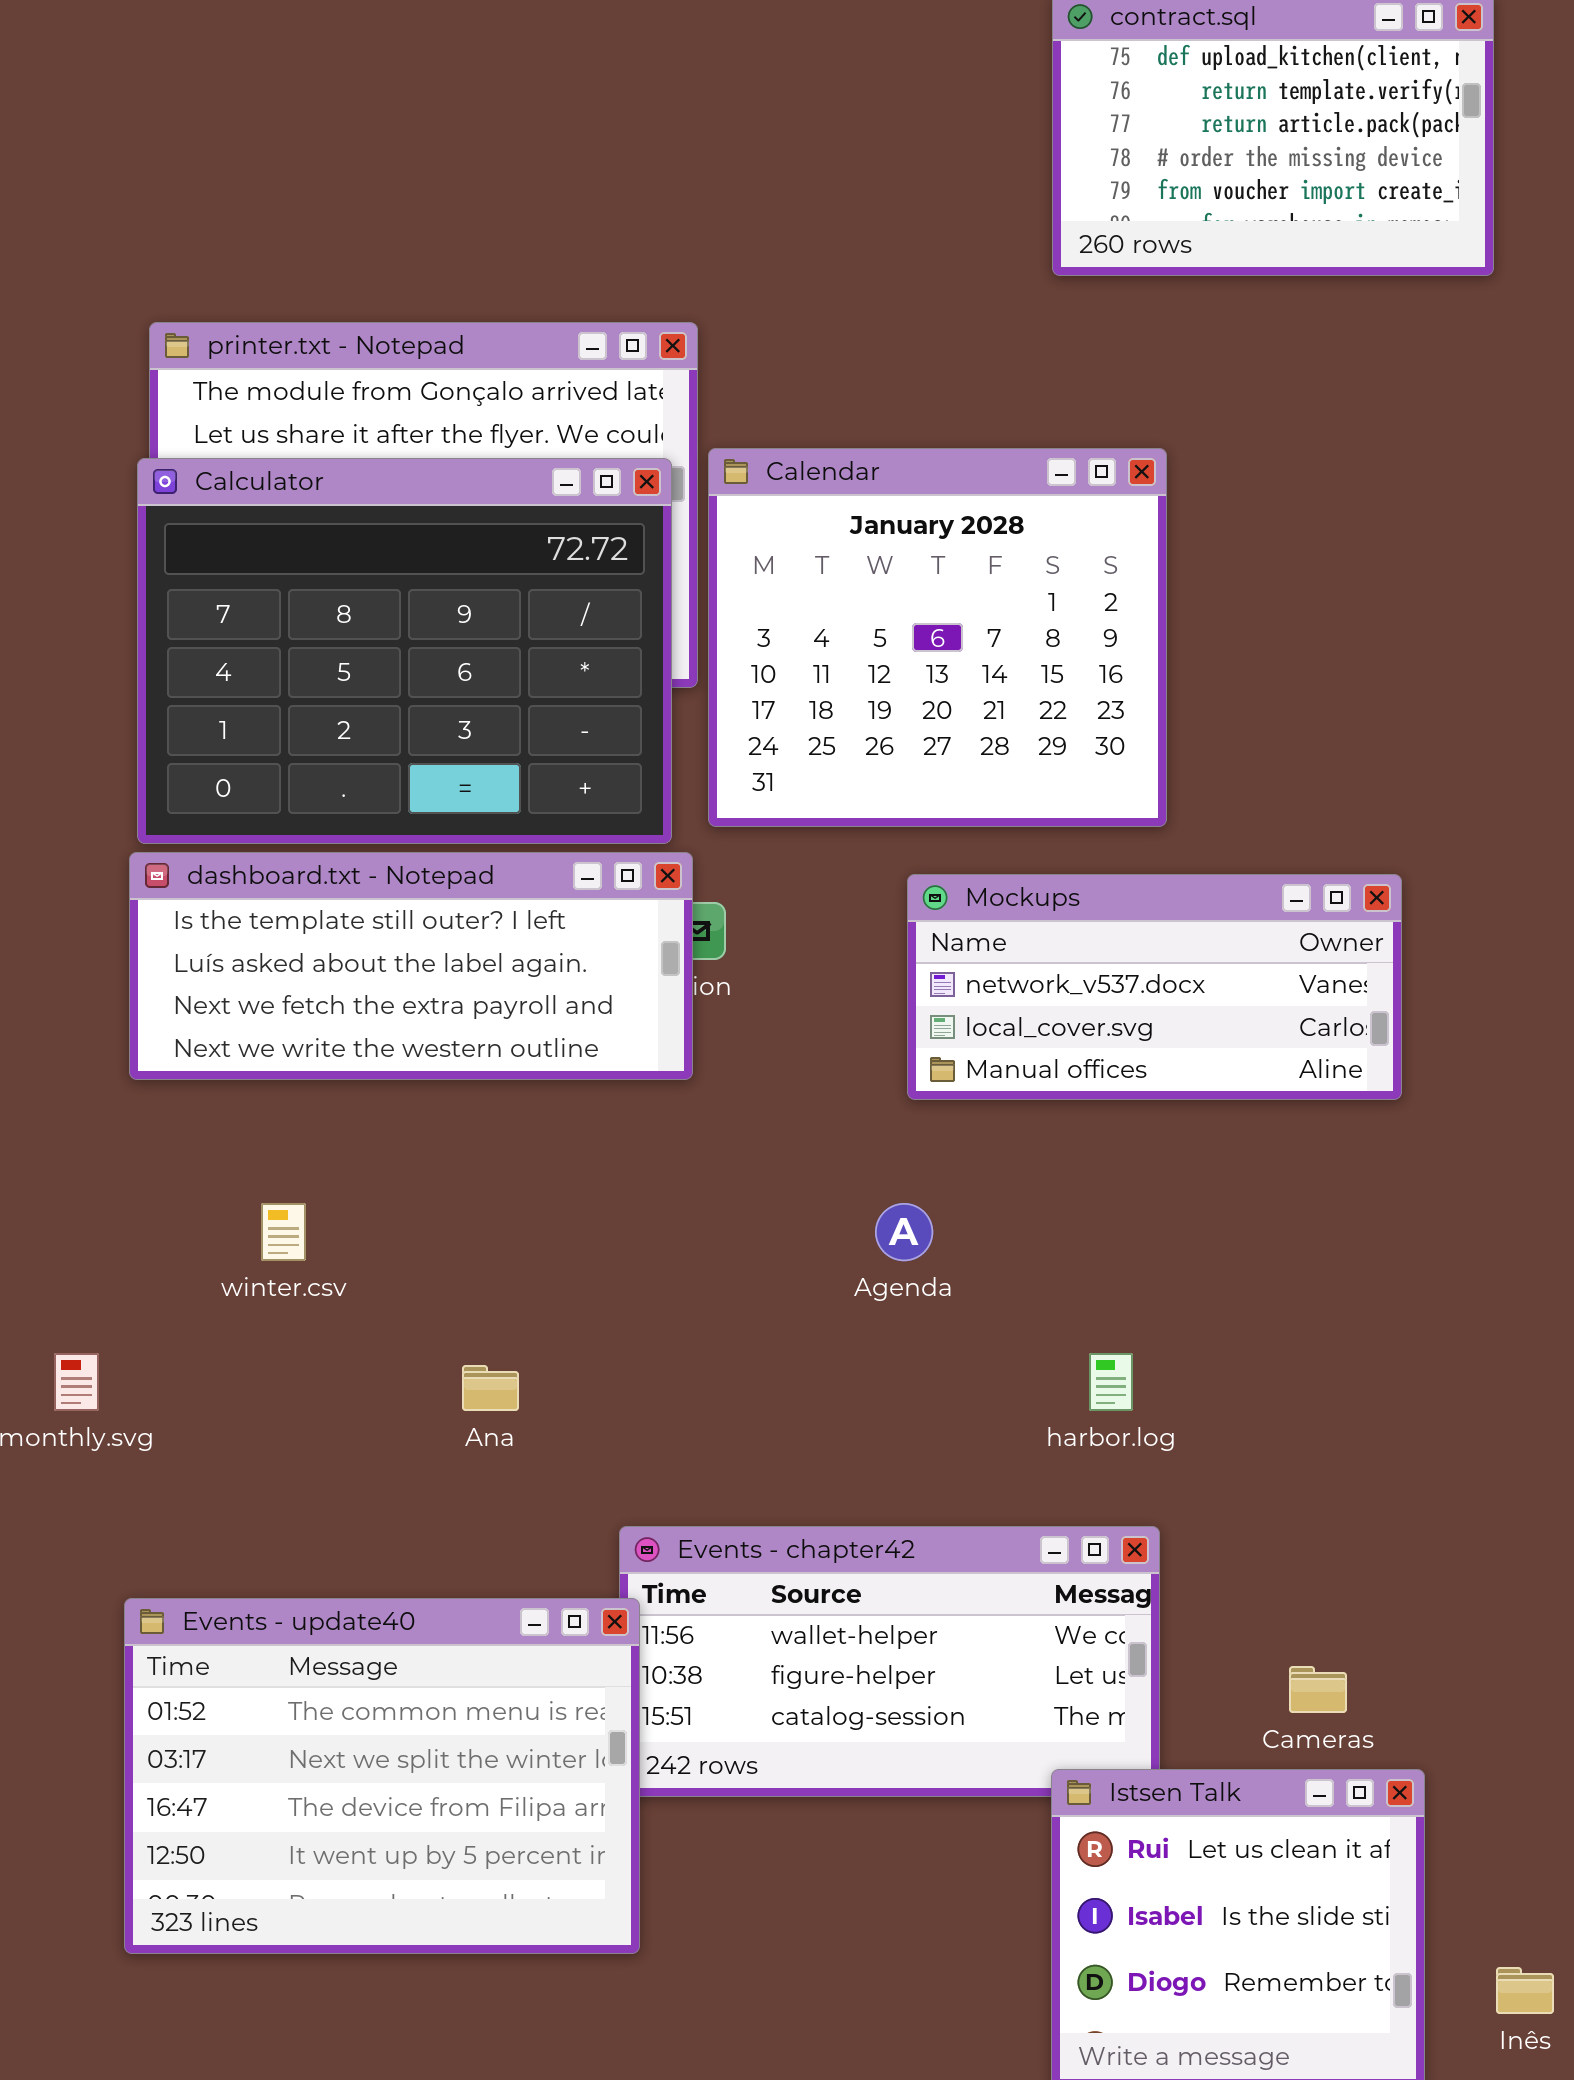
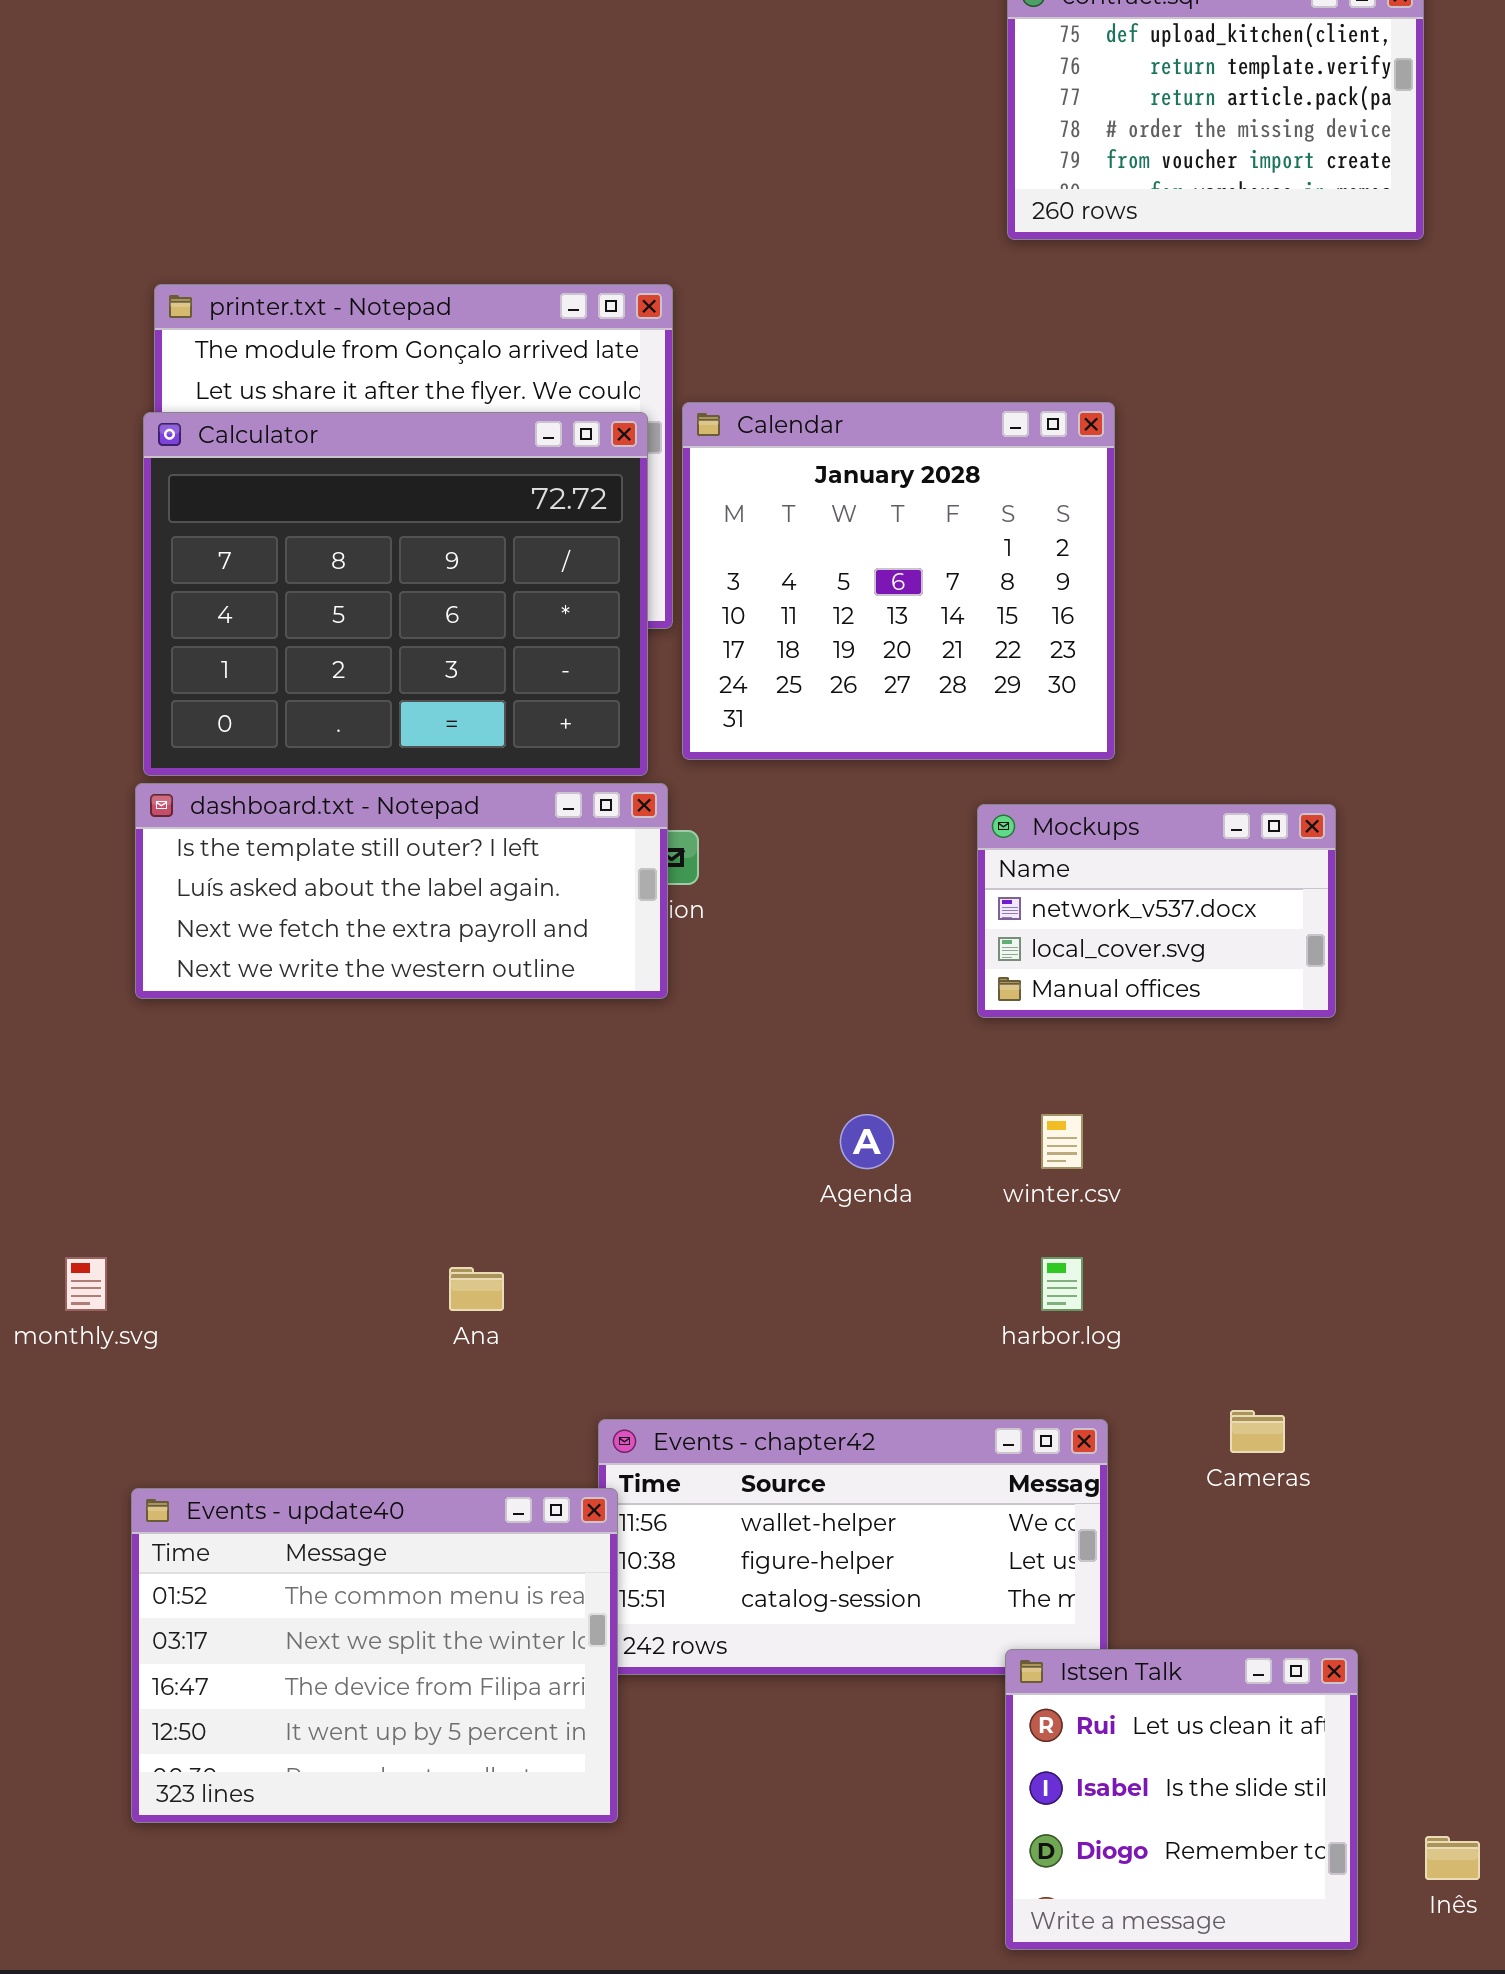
Mockups: [907,874,1402,1100] -> [977,804,1336,1018], resized
winter.csv: [261,1203,306,1261] -> [1041,1114,1083,1169], moved
Cameras: [1289,1666,1347,1713] -> [1230,1410,1285,1453], moved

